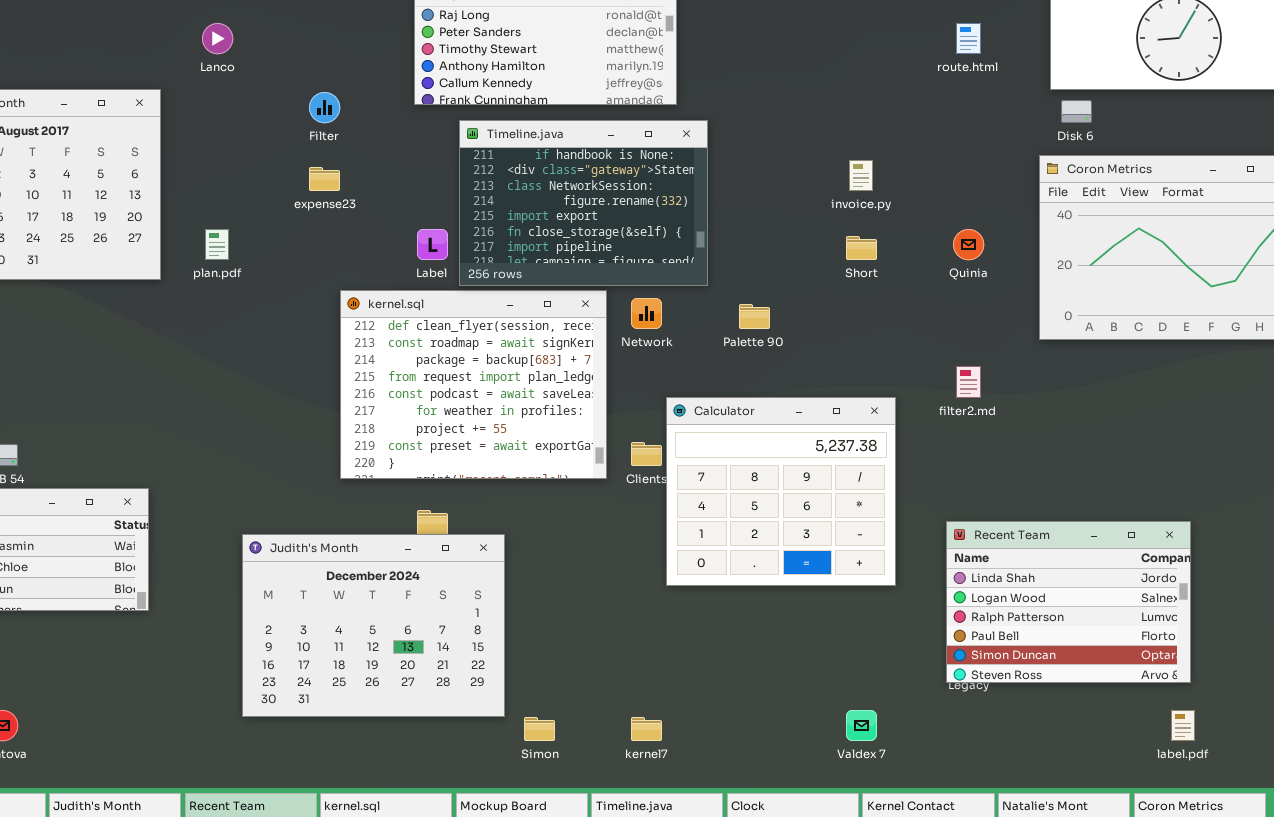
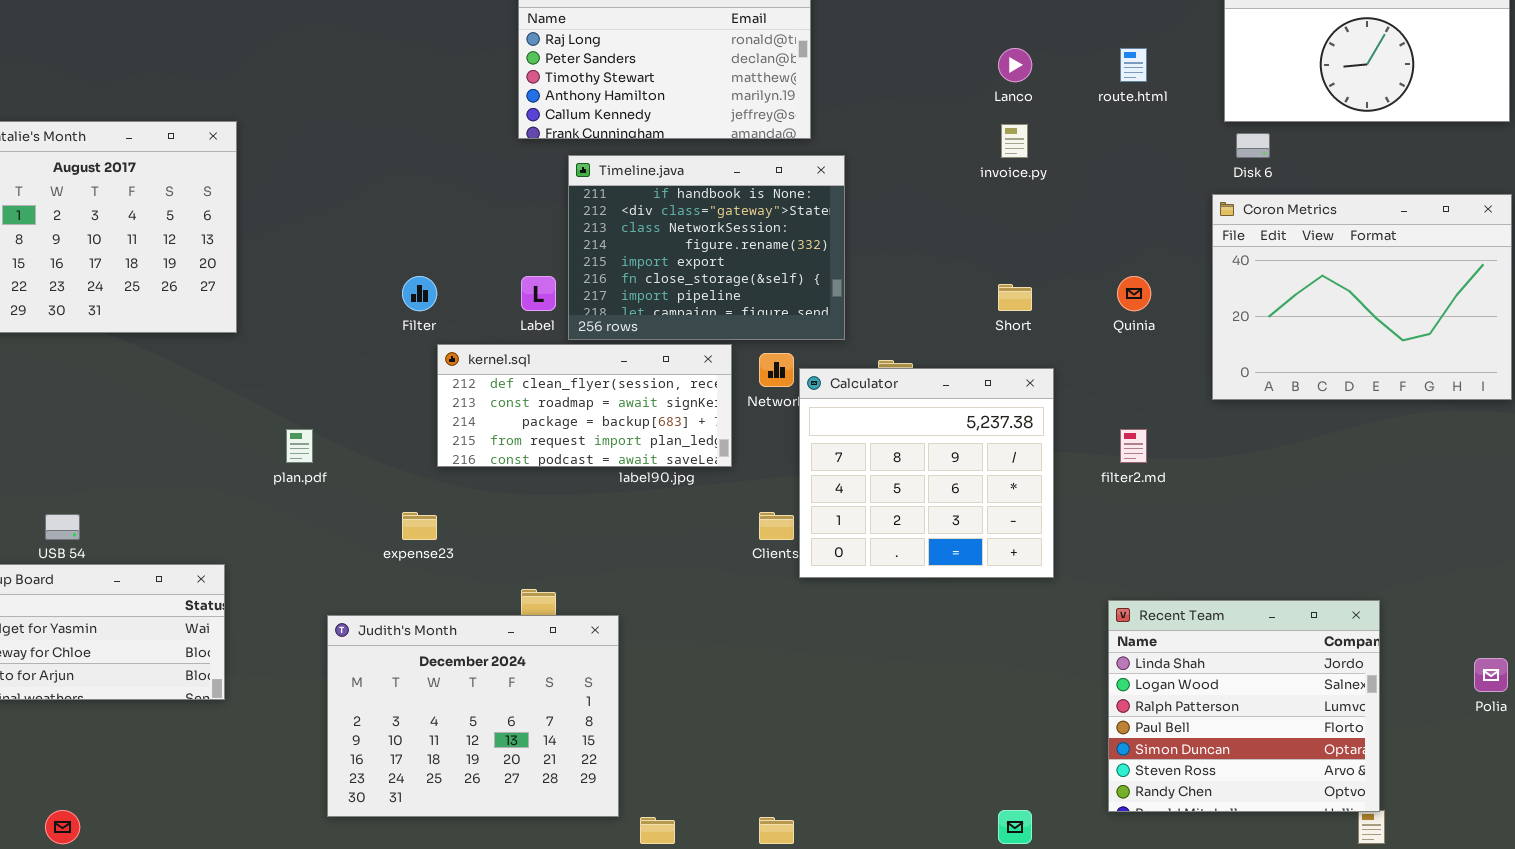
Lanco: [202,23,233,54] -> [998,48,1032,82], moved
Filter: [309,92,340,123] -> [402,276,437,311], moved
invoice.py: [849,160,873,191] -> [1001,124,1028,158], moved
expense23: [309,167,340,191] -> [402,512,437,540], moved
plan.pdf: [205,229,229,260] -> [286,429,313,463], moved
kernel.sql: [340,290,607,479] -> [437,344,732,467], resized
Calculator: [666,397,896,586] -> [799,368,1054,578], moved
Recent Team: [946,521,1191,683] -> [1108,600,1380,812], resized

